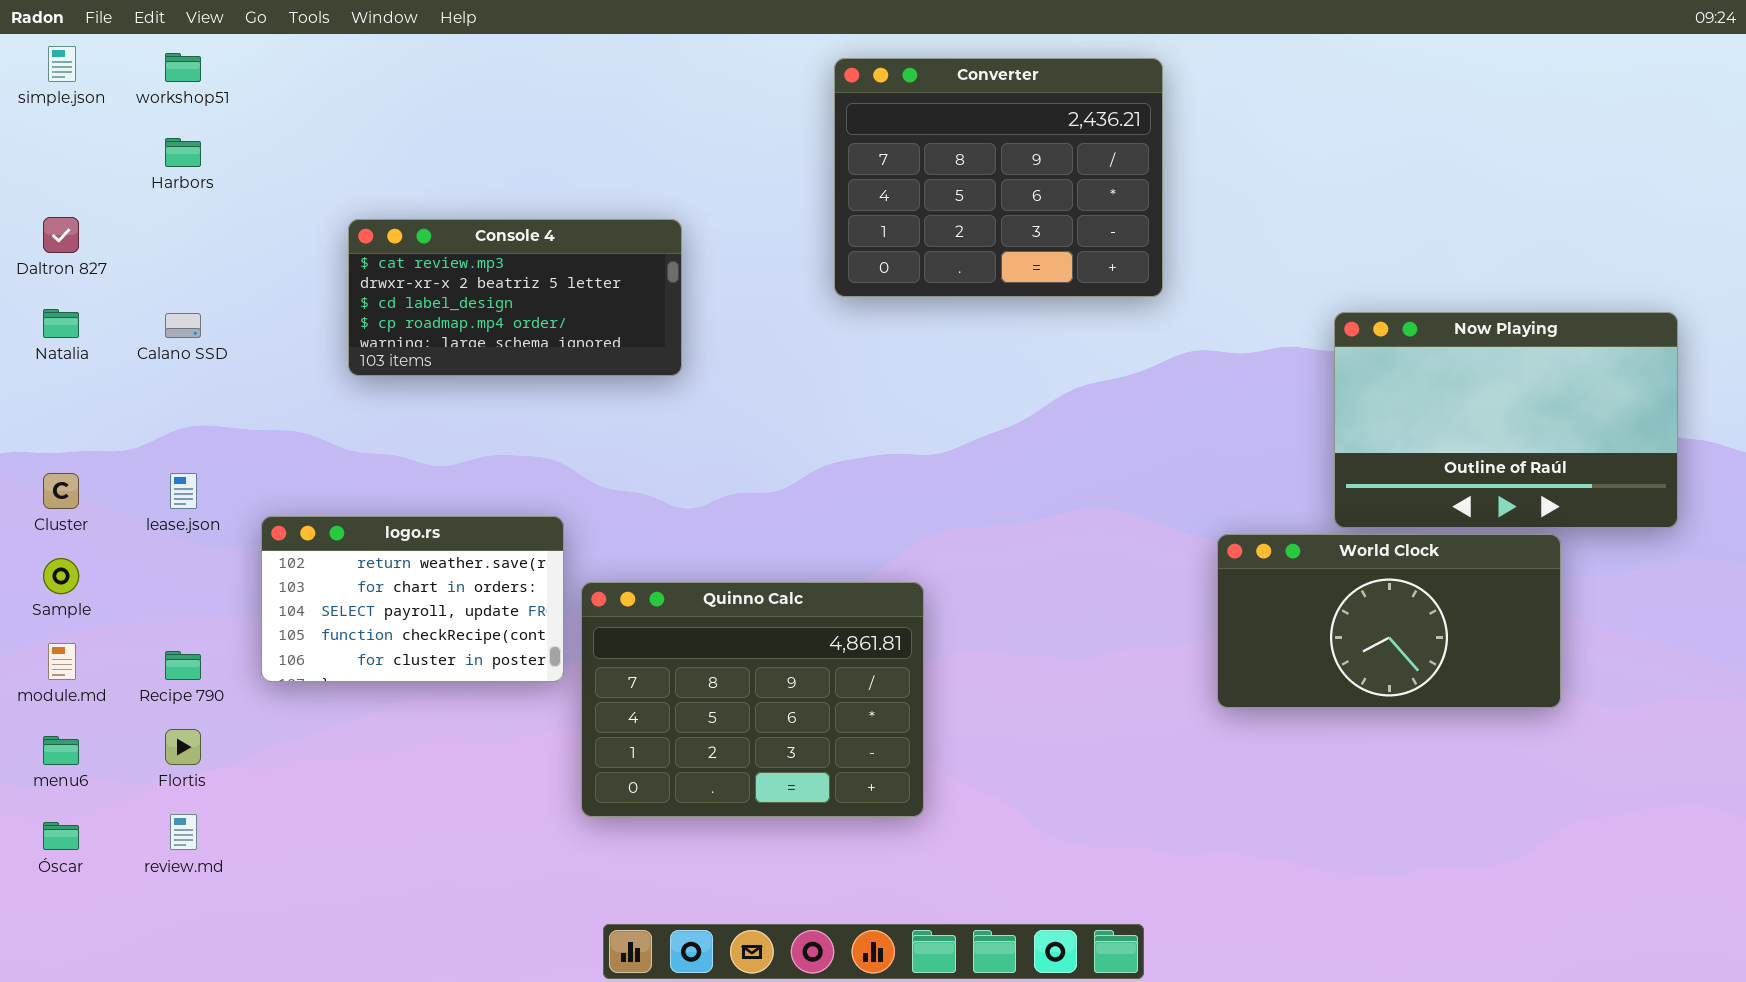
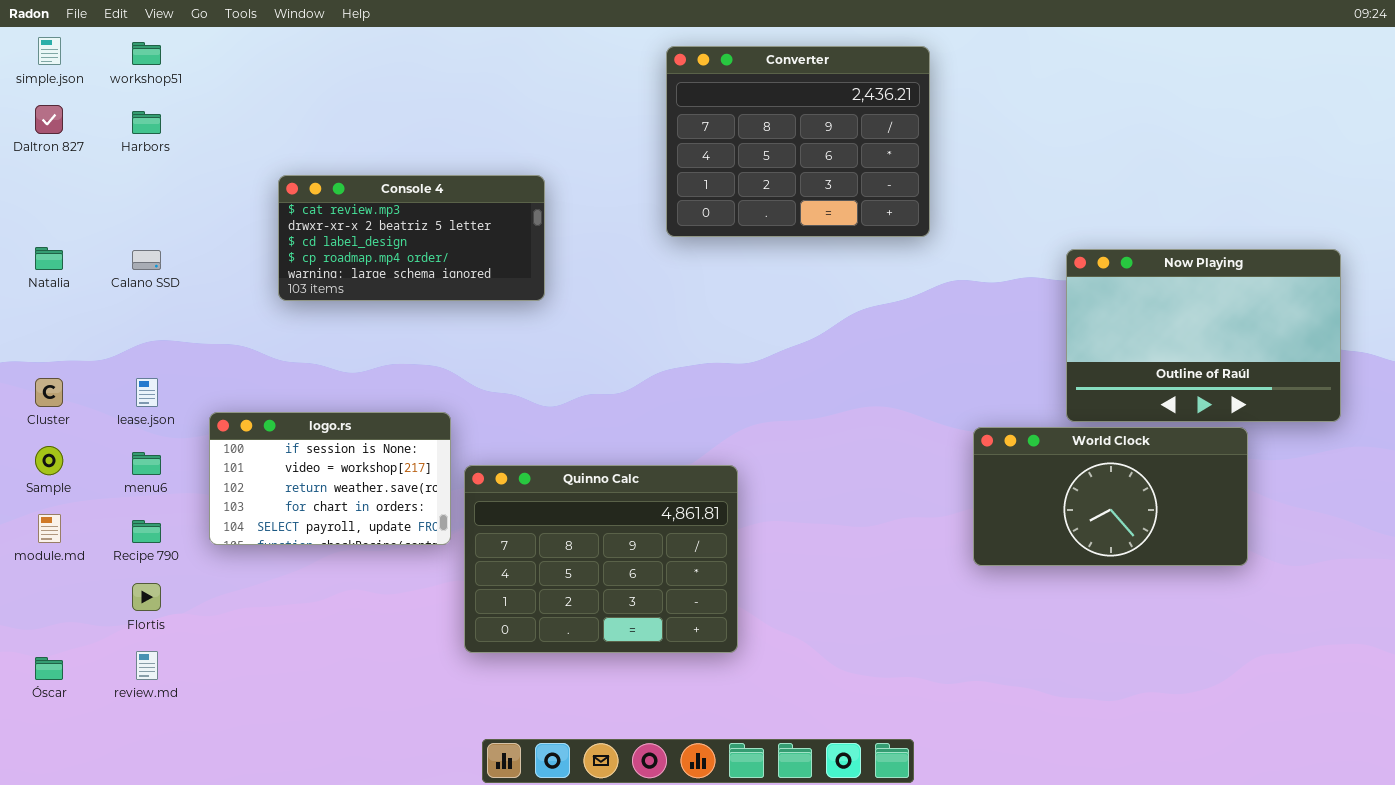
Daltron 827: [43,217,79,253] -> [35,105,63,134], moved
logo.rs: [261,516,564,682] -> [209,412,451,545], scrolled up 2 rows
menu6: [43,736,79,765] -> [132,452,161,475], moved

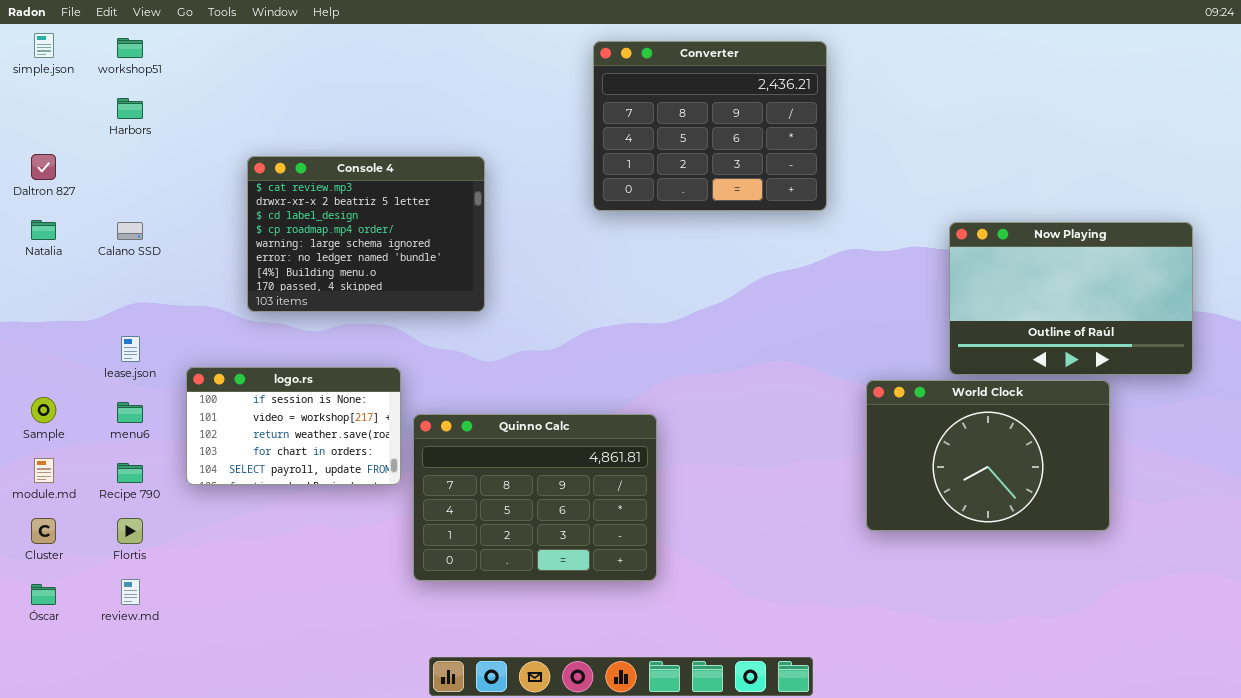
Daltron 827: [35,105,63,134] -> [31,154,56,180], moved
Console 4: [278,175,545,301] -> [247,156,485,312], resized
Cluster: [35,378,63,407] -> [31,518,56,544], moved
World Clock: [973,427,1248,566] -> [866,380,1110,531], resized

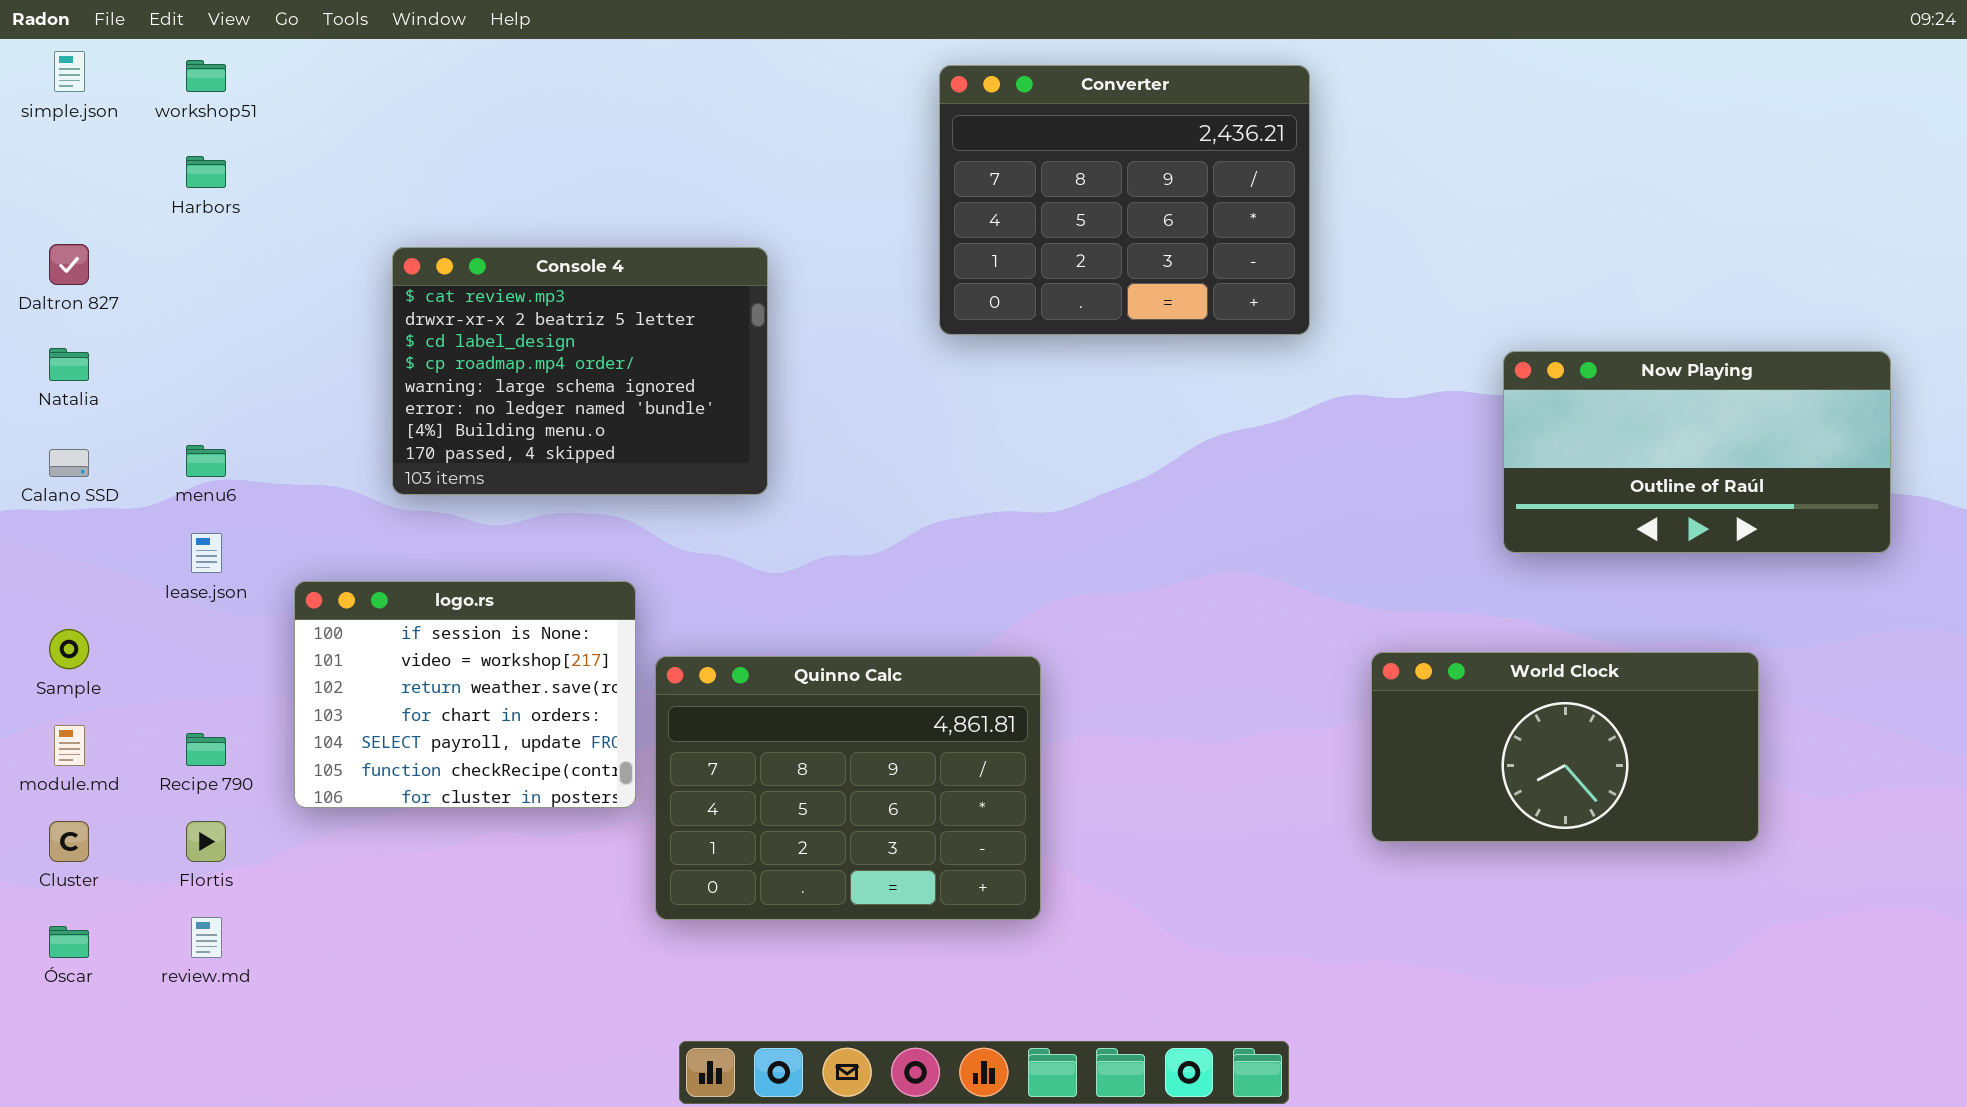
Now Playing: [949,222,1193,375] -> [1503,351,1891,553], resized
Calano SSD: [117,222,143,240] -> [49,449,89,477], moved
logo.rs: [186,367,401,485] -> [294,581,636,808], resized
World Clock: [866,380,1110,531] -> [1371,652,1759,842], resized
menu6: [117,402,143,423] -> [186,445,226,477], moved

